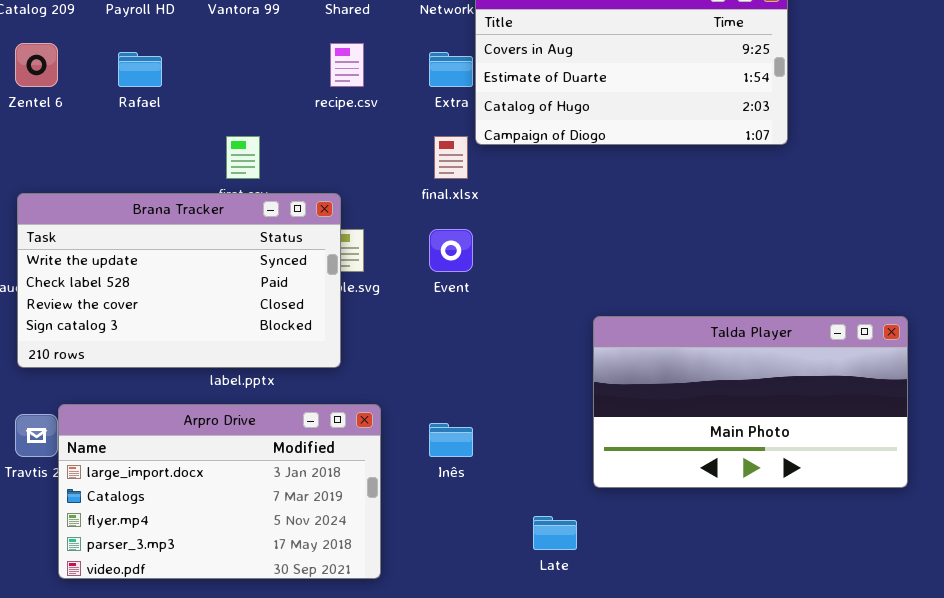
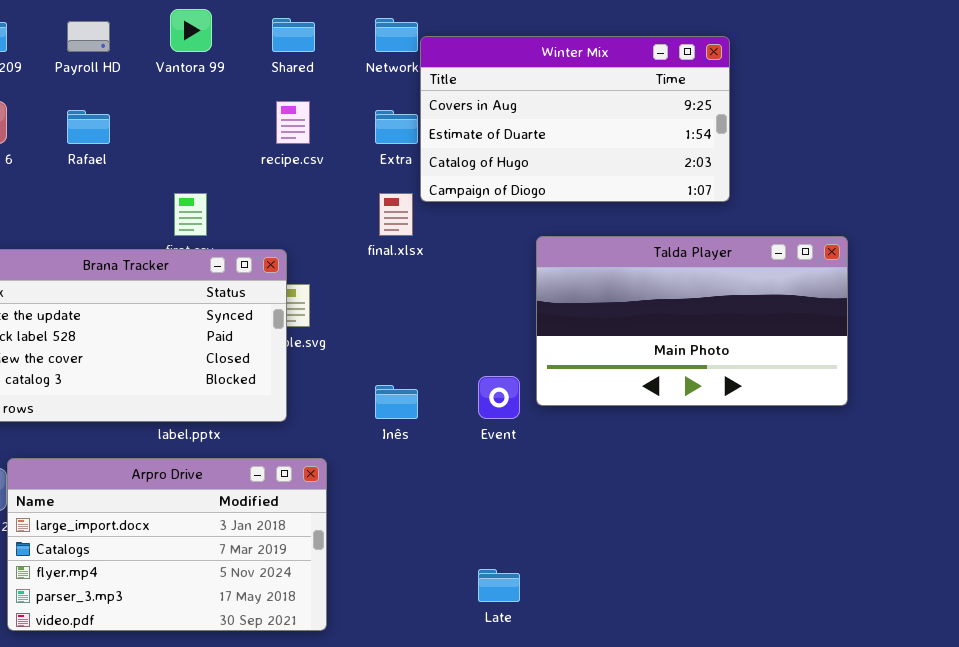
Event: [429,229,473,272] -> [478,376,520,419], moved
Talda Player: [593,316,908,488] -> [536,236,848,406], moved
Inês: [429,423,473,457] -> [375,385,418,419], moved

